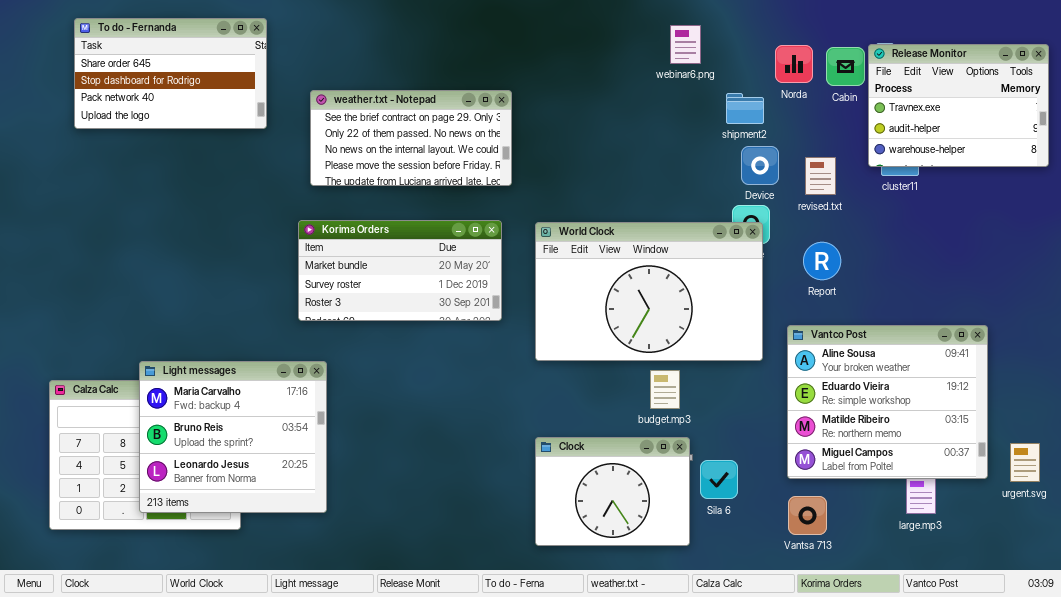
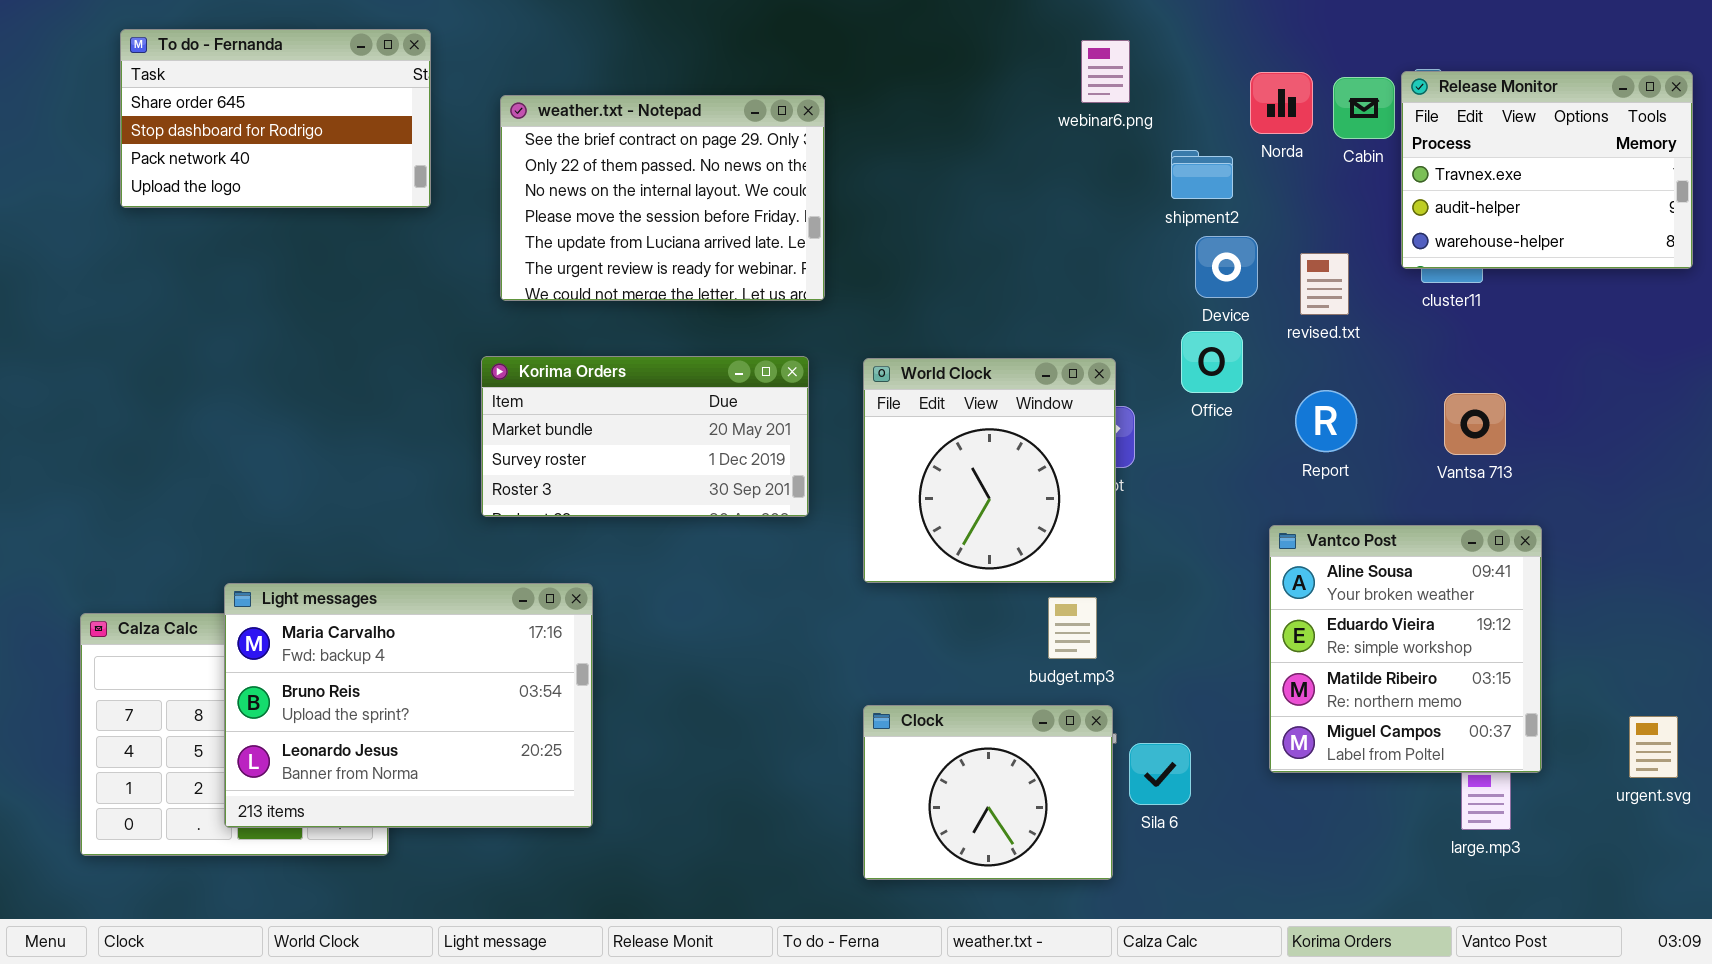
weather.txt - Notepad: [310,90,512,186] -> [500,95,825,301], resized
World Clock: [535,222,763,361] -> [863,358,1116,583], resized
Vantco Post: [787,325,988,479] -> [1269,525,1542,773], resized
Light messages: [139,361,327,513] -> [224,583,593,828], resized
Vantsa 713: [788,496,827,535] -> [1444,393,1506,455], moved

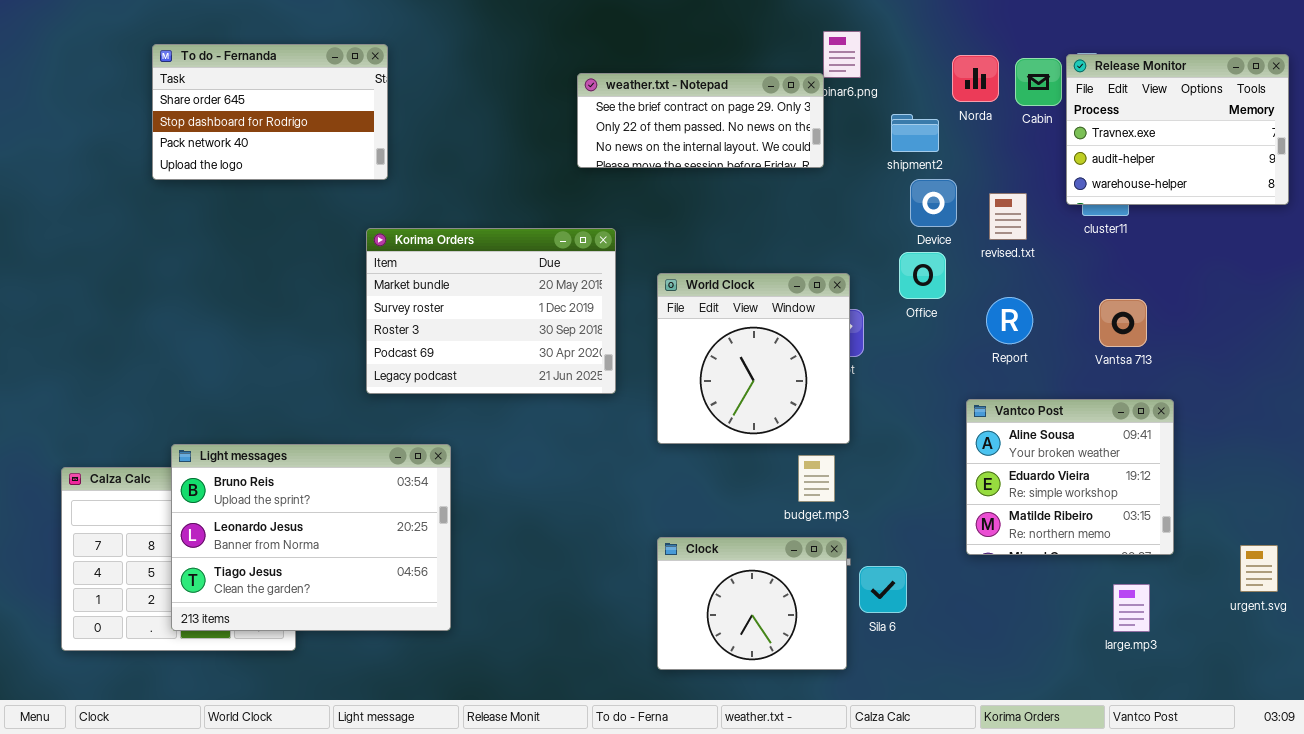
To do - Fernanda: [120,29,431,208] -> [152,44,388,180], moved
weather.txt - Notepad: [500,95,825,301] -> [577,73,824,168], moved, resized
Korima Orders: [481,356,809,517] -> [366,228,616,394], resized
Vantco Post: [1269,525,1542,773] -> [966,399,1174,555], resized
Light messages: [224,583,593,828] -> [171,444,451,631], scrolled down 1 row

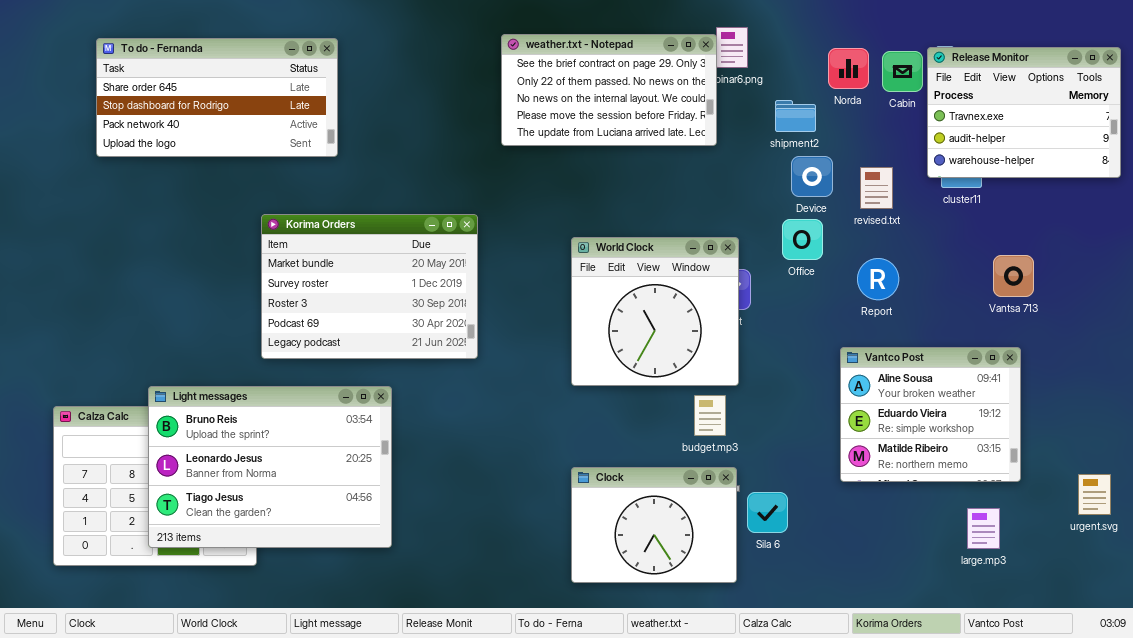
To do - Fernanda: [152,44,388,180] -> [96,38,338,157], resized
weather.txt - Notepad: [577,73,824,168] -> [501,34,717,146], resized
Korima Orders: [366,228,616,394] -> [261,214,478,359], moved
Vantsa 713: [1099,299,1147,347] -> [993,255,1034,297], moved

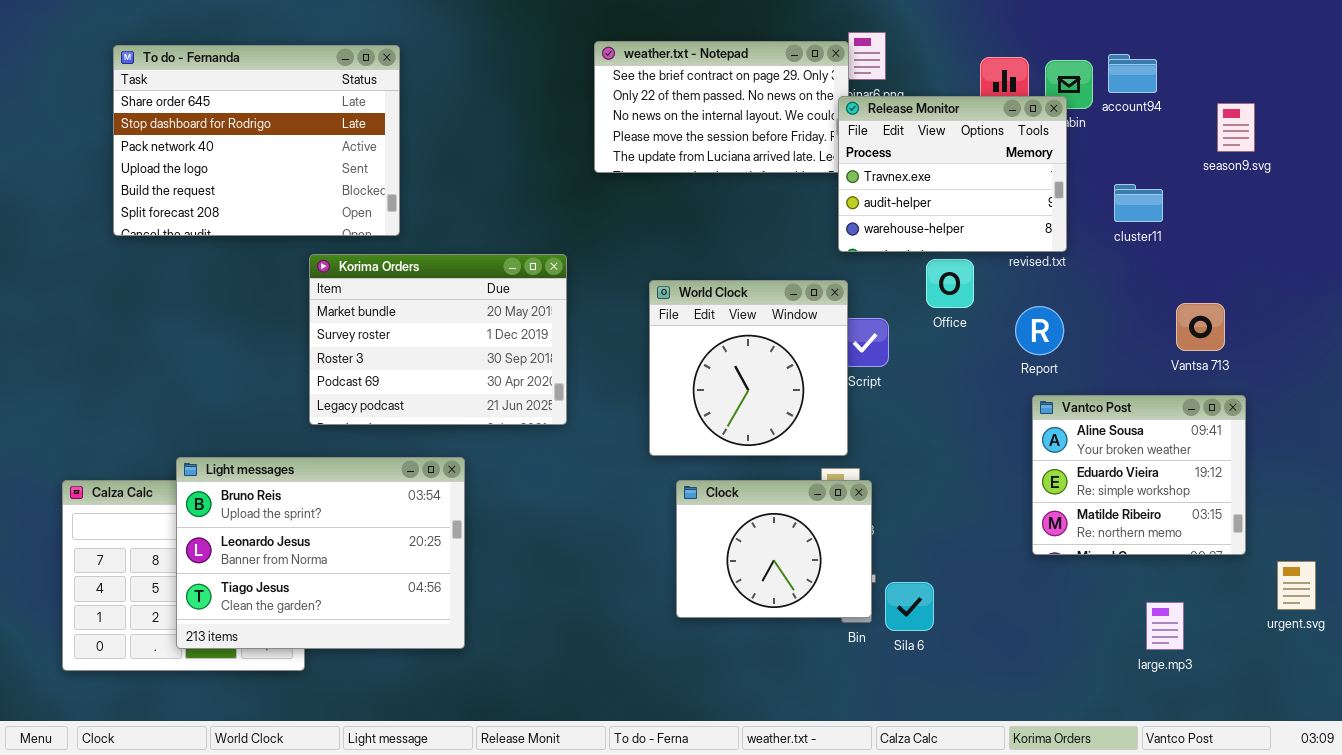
To do - Fernanda: [96,38,338,157] -> [113,45,400,236], resized
Release Monitor: [927,47,1121,178] -> [838,96,1067,252], moved
World Clock: [571,237,739,386] -> [649,280,848,456], moved
Vantco Post: [840,347,1021,482] -> [1032,395,1246,555], moved
Clock: [571,467,737,583] -> [676,480,872,618], moved

